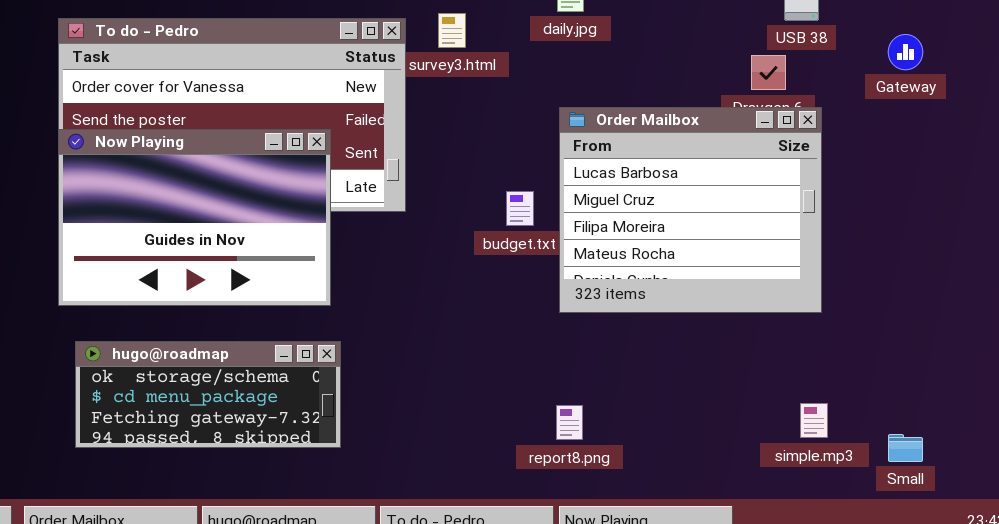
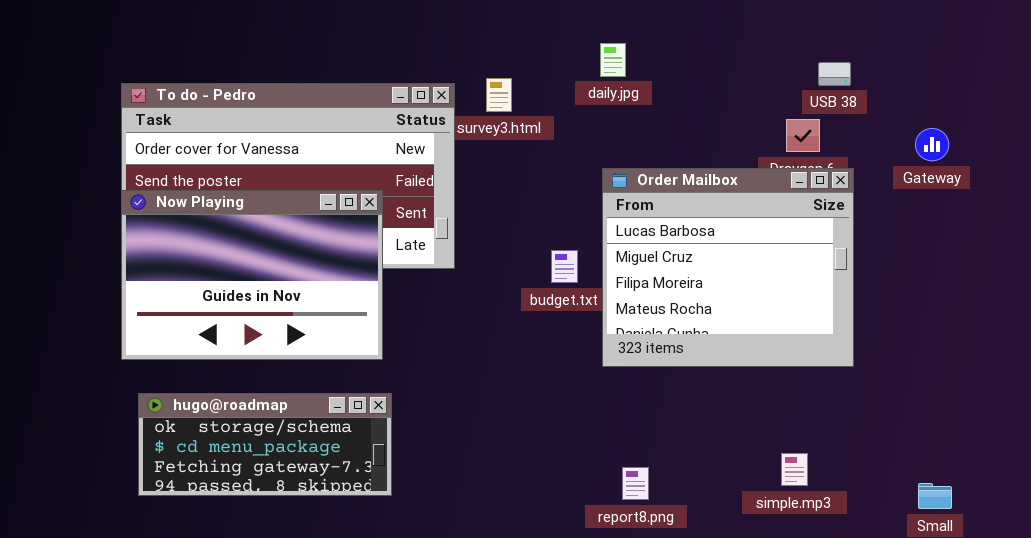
Gateway: [888,34,923,70] -> [915,128,949,161], moved
simple.mp3: [800,403,828,438] -> [781,453,808,486], moved
report8.png: [556,405,583,440] -> [622,467,649,500], moved

